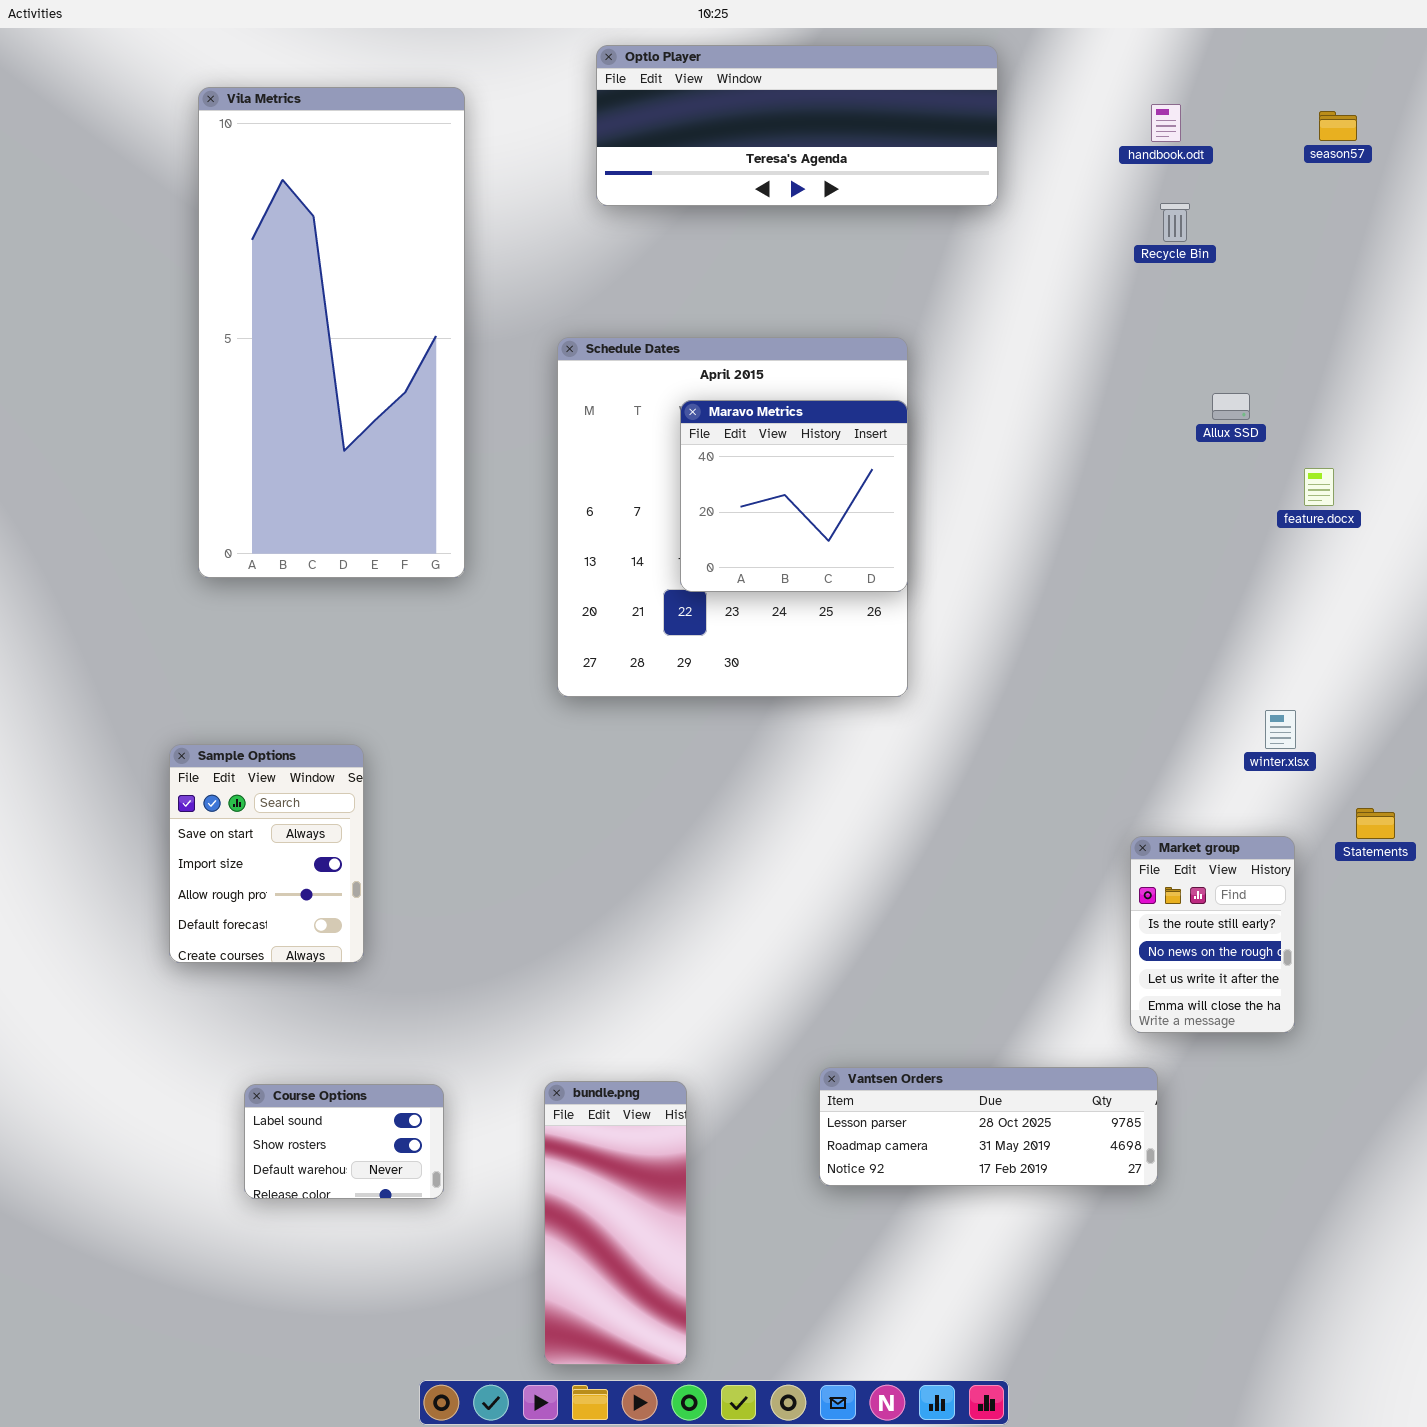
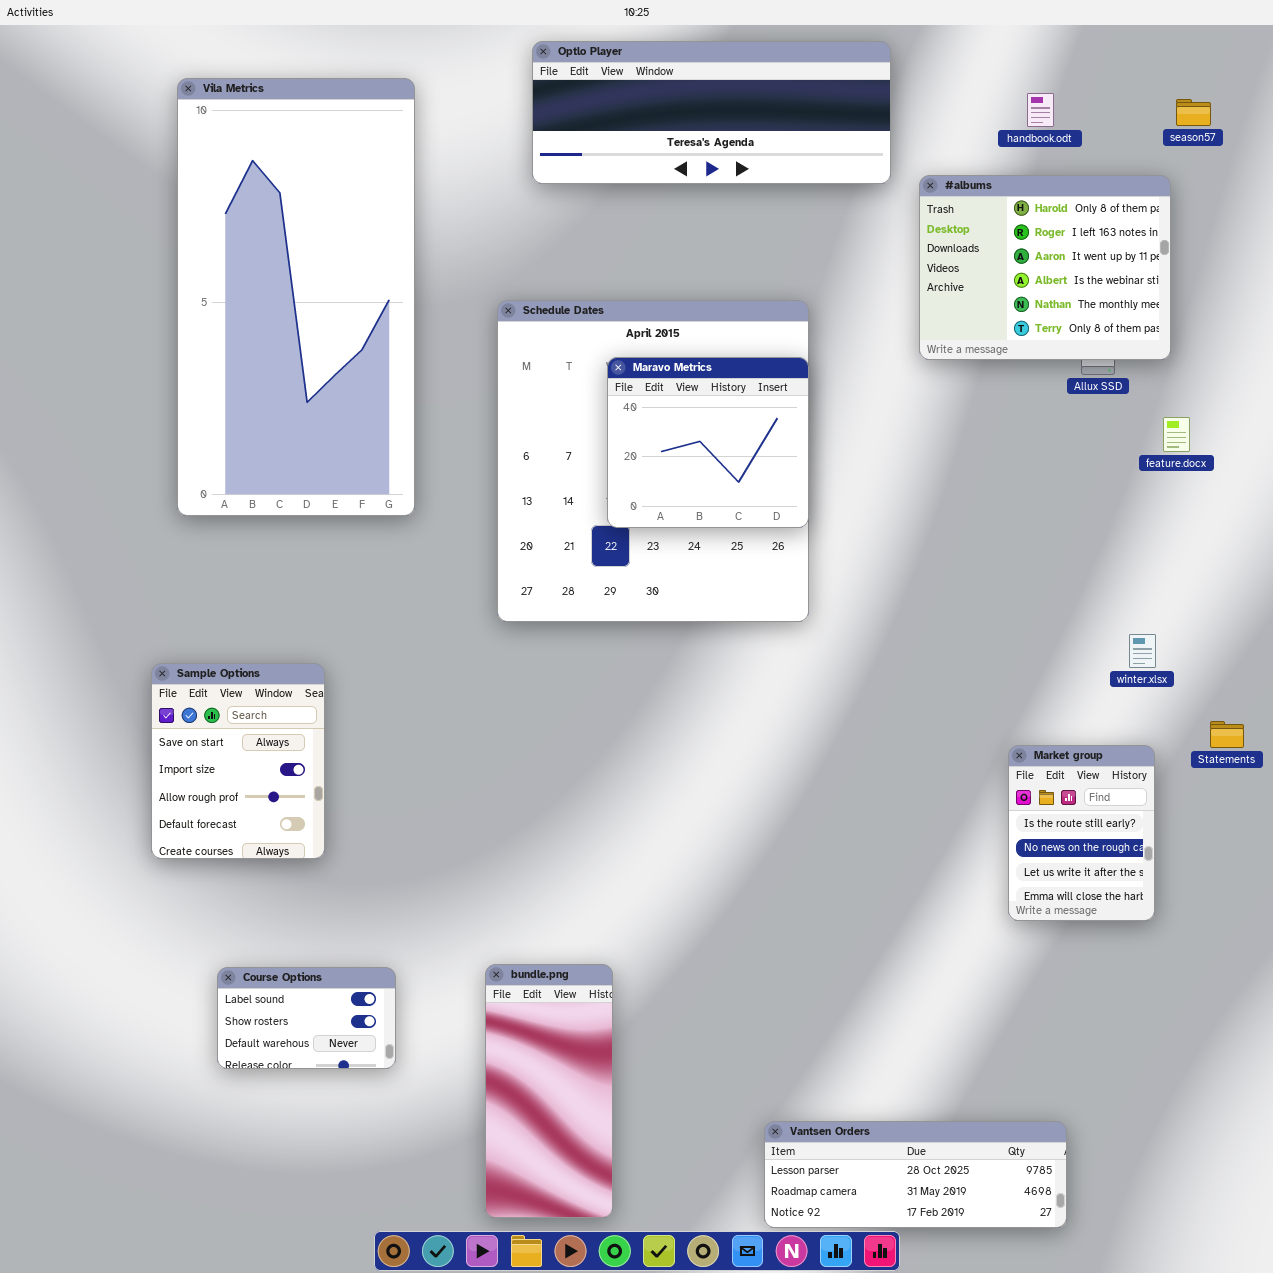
#albums: none -> [919,175,1171,360], opened
Vantsen Orders: [819,1067,1158,1186] -> [764,1121,1067,1228], moved

